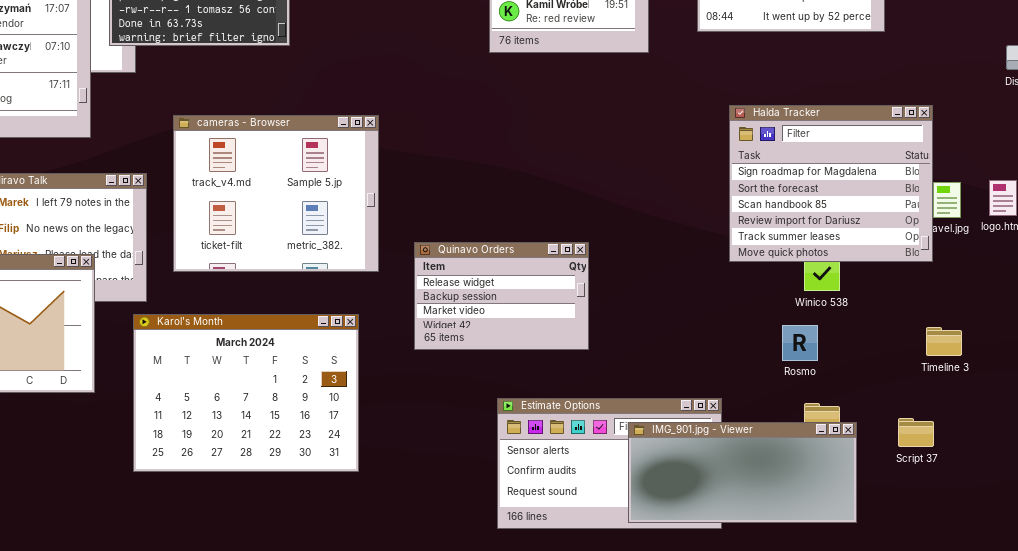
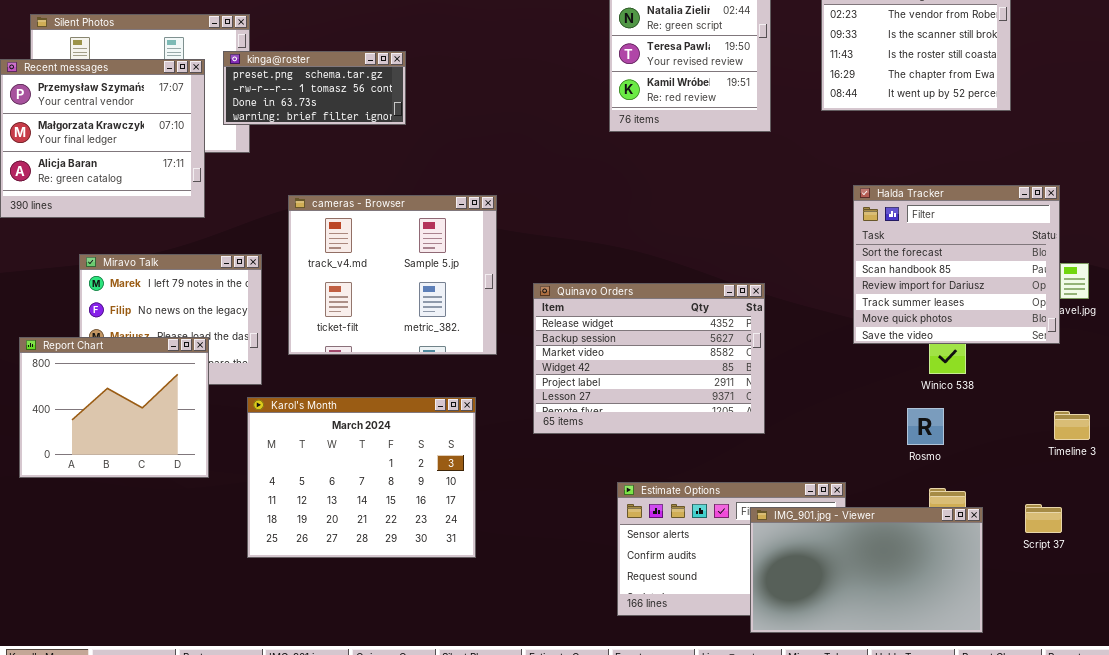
Halda Tracker: [729,105,933,262] -> [853,185,1060,344], scrolled down 1 row
Quinavo Orders: [414,242,589,350] -> [533,283,765,434], resized
IMG_901.jpg - Viewer: [628,422,857,523] -> [750,507,983,633], resized

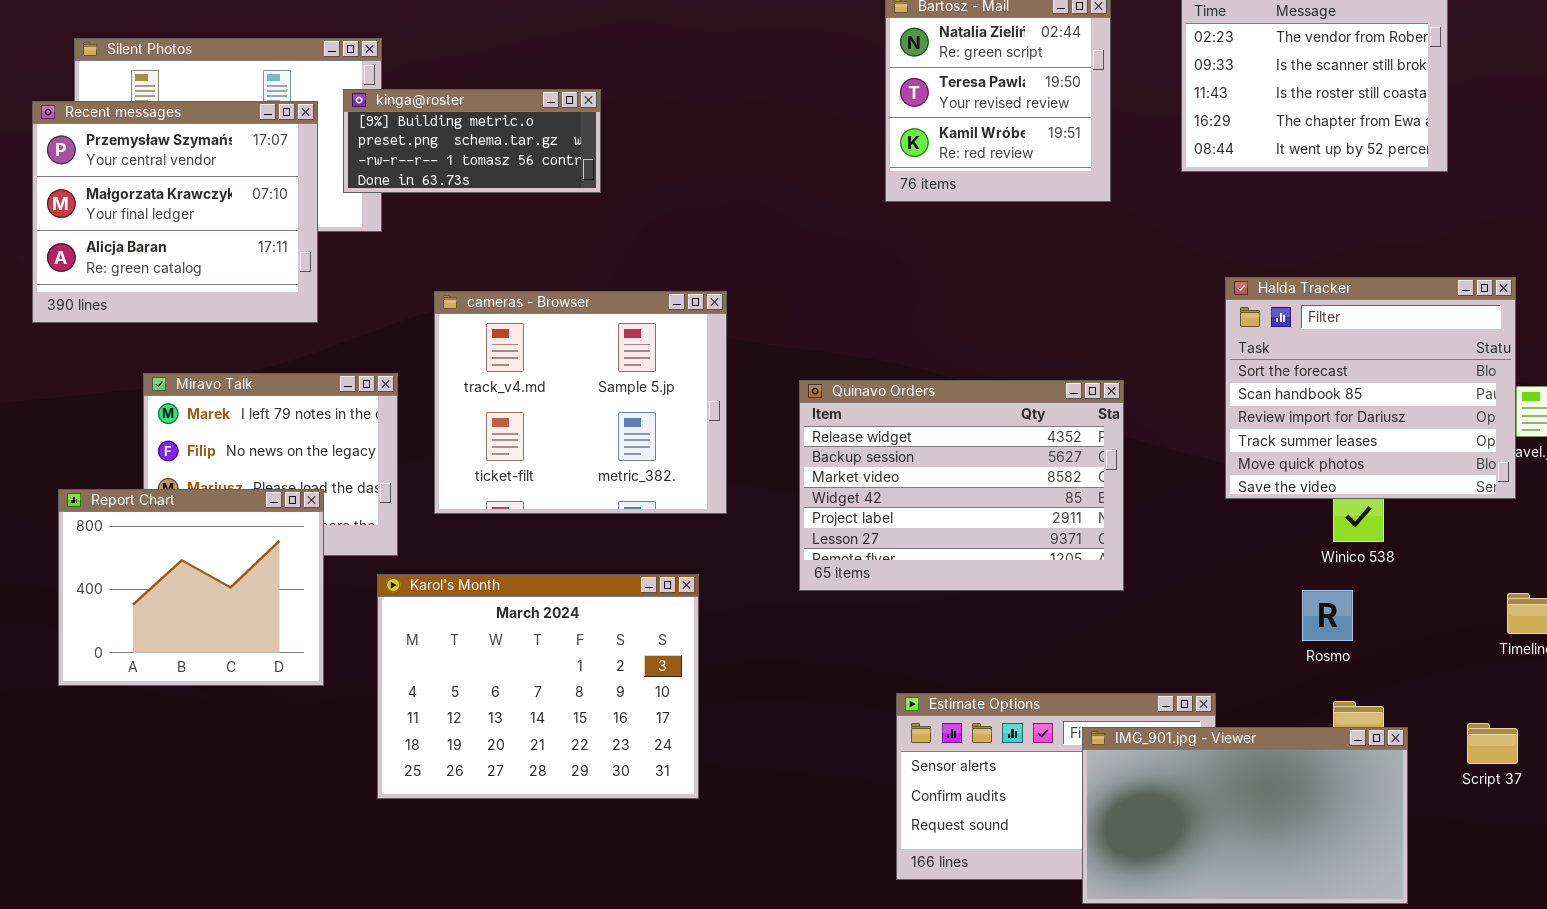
kinga@roster: [223,51,406,125] -> [343,89,601,193], scrolled up 1 row
Quinavo Orders: [533,283,765,434] -> [799,380,1124,591], moved

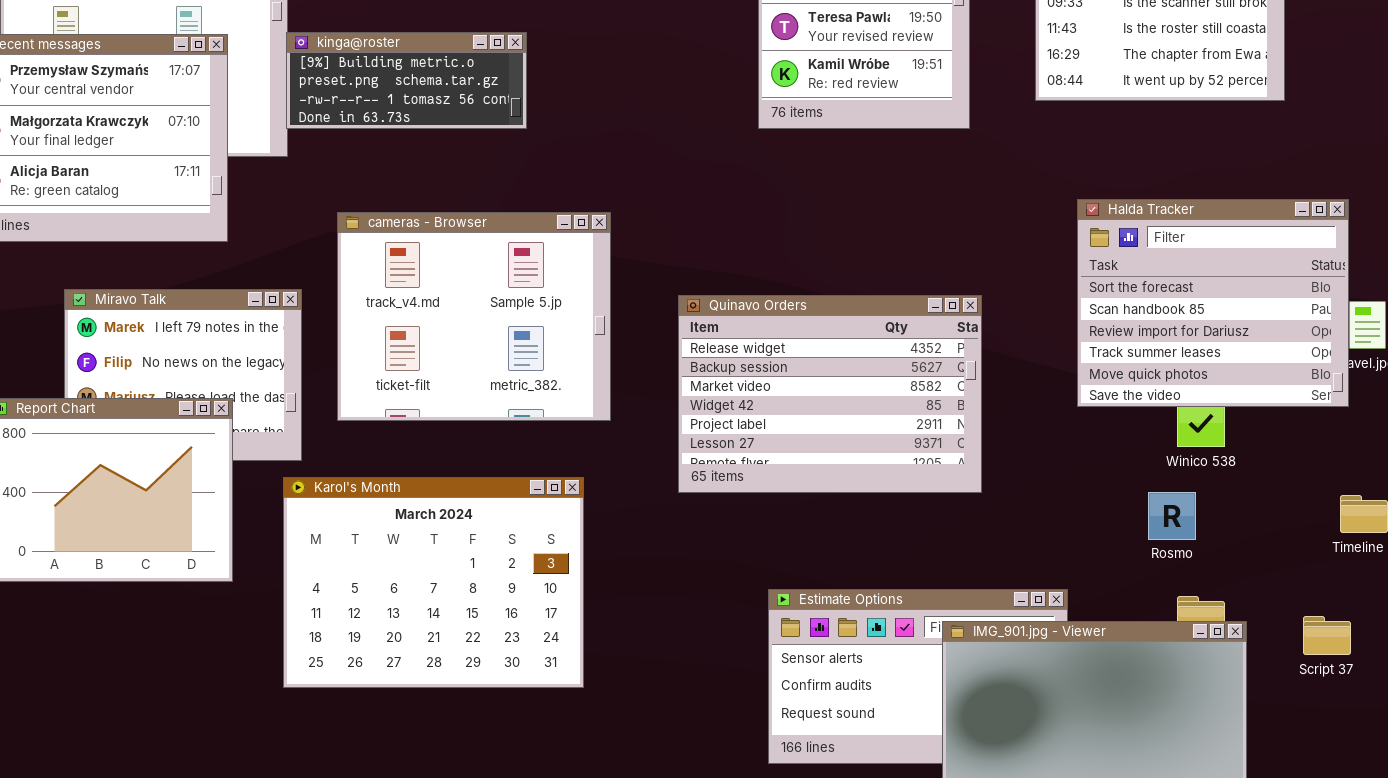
kinga@roster: [343,89,601,193] -> [286,32,527,129], moved

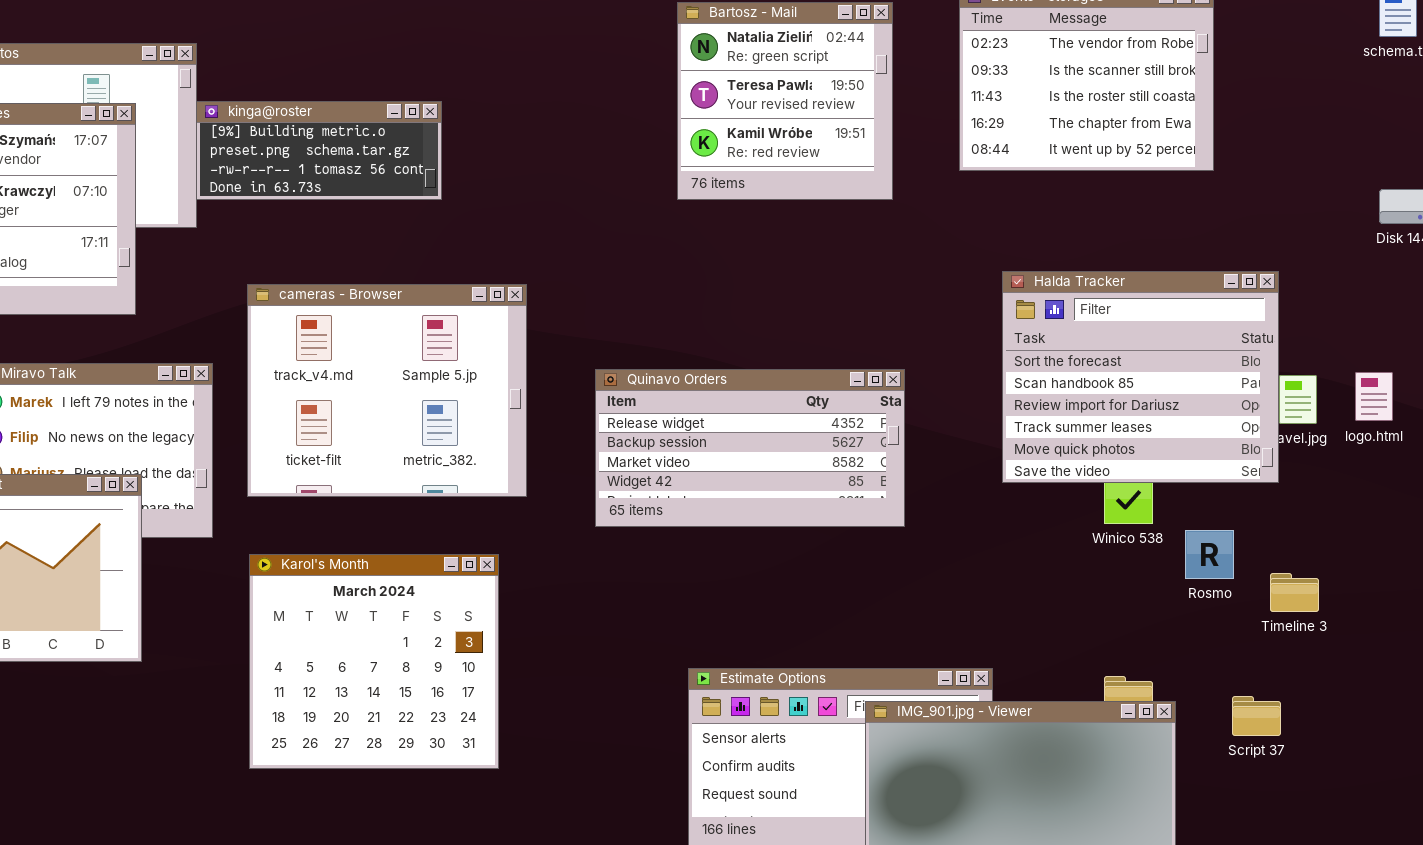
Quinavo Orders: [678,295,982,493] -> [595,369,905,527], resized
Karol's Month: [283,477,584,688] -> [249,554,499,769], resized
Rosmo: [1148,492,1196,540] -> [1185,530,1234,579], moved

